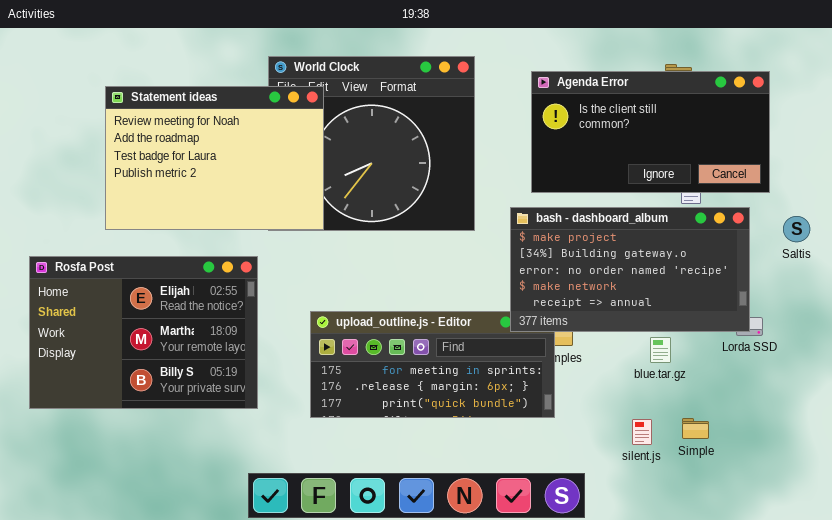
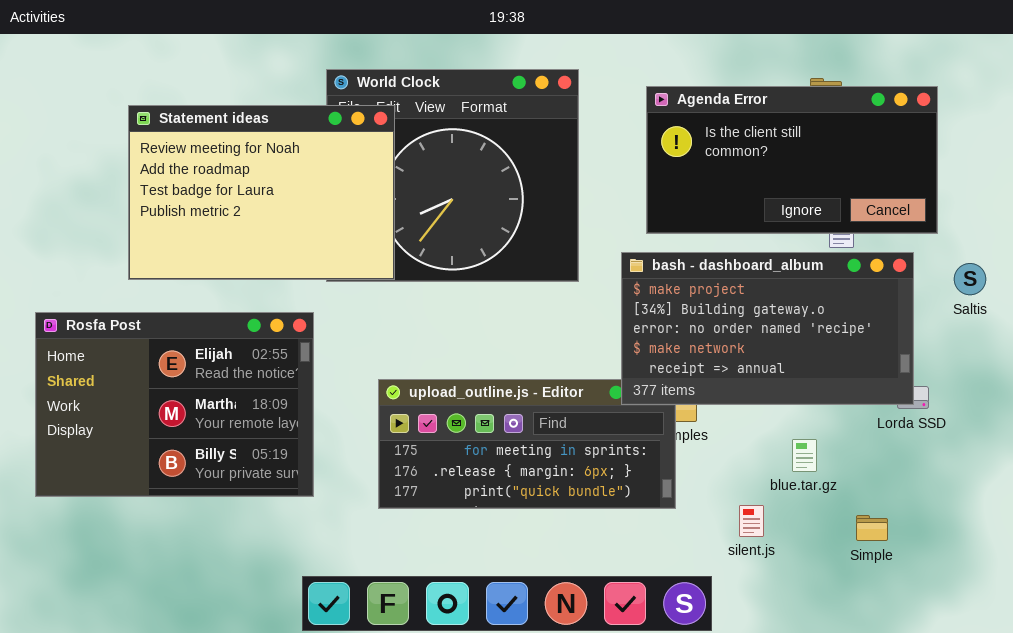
blue.tar.gz: [650,337,671,363] -> [792,439,817,472], moved
Simple: [682,418,709,439] -> [856,515,888,541], moved
silent.js: [632,419,652,445] -> [739,505,764,537], moved

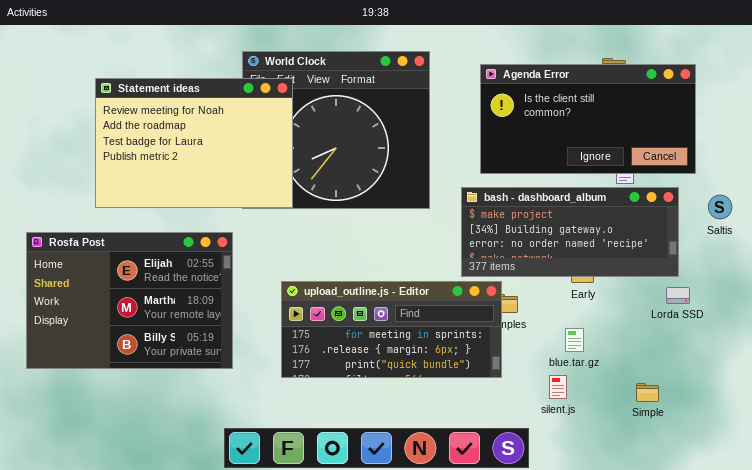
bash - dashboard_album: [621,252,914,405] -> [461,187,679,277], resized
blue.tar.gz: [792,439,817,472] -> [565,328,584,352], moved

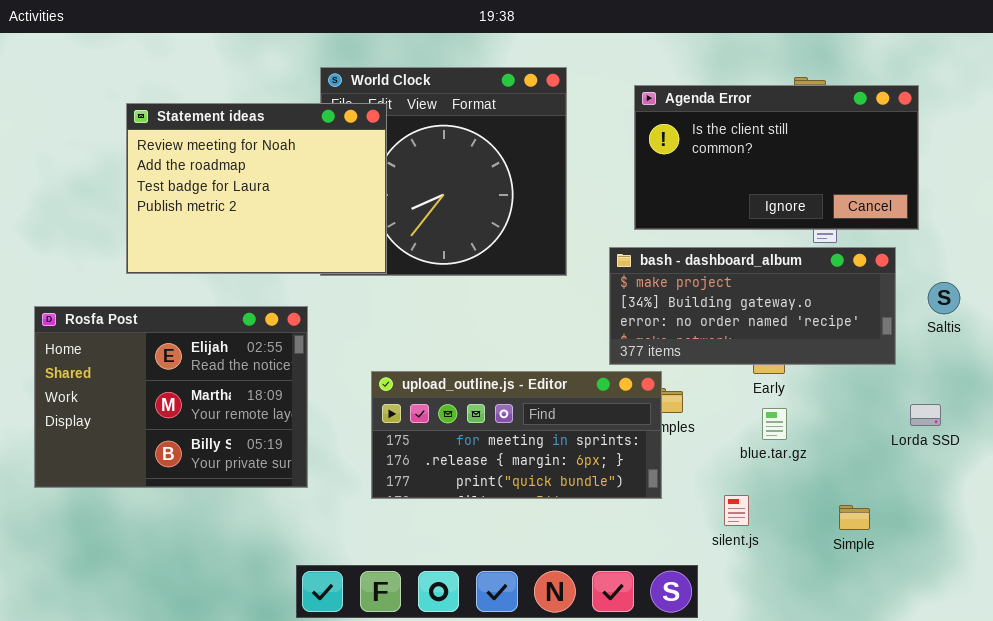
Saltis: [708,195,732,219] -> [928,282,960,314], moved
Lorda SSD: [666,287,690,304] -> [910,404,941,426], moved
blue.tar.gz: [565,328,584,352] -> [762,408,787,440], moved

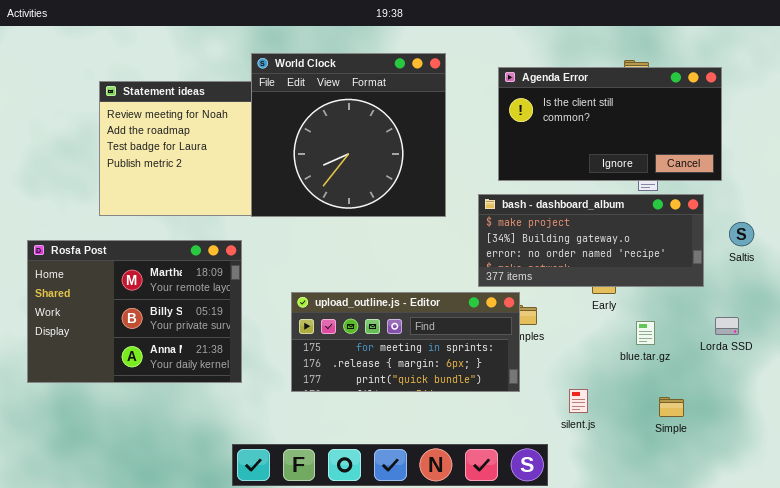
World Clock: [320,67,567,276] -> [251,53,446,217], raised
Rosfa Post: [34,306,308,488] -> [27,240,242,383], scrolled down 1 row
blue.tar.gz: [762,408,787,440] -> [636,321,655,345], moved

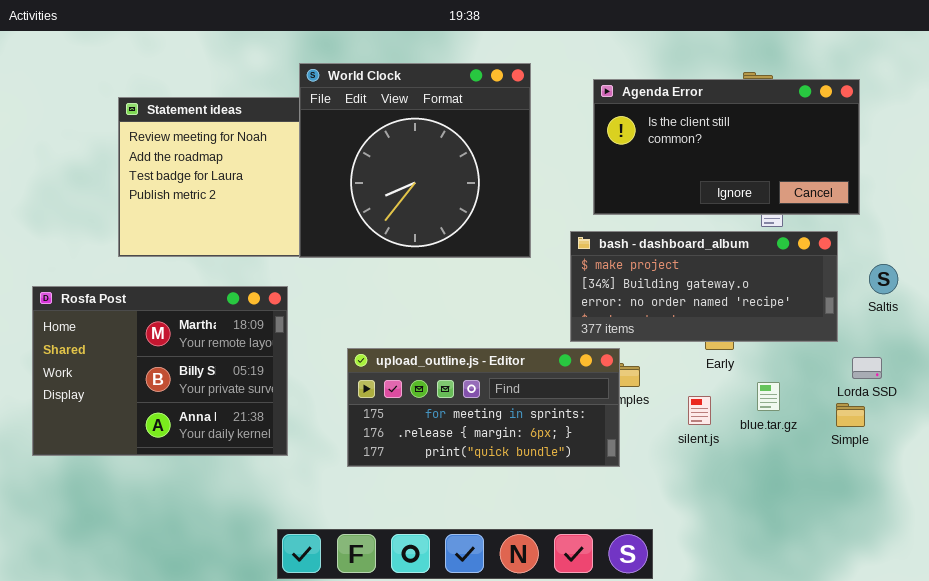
Lorda SSD: [715,317,739,335] -> [852,357,882,379], moved
silent.js: [569,389,588,413] -> [688,396,711,425], moved
Simple: [659,397,684,417] -> [836,403,865,427], moved

